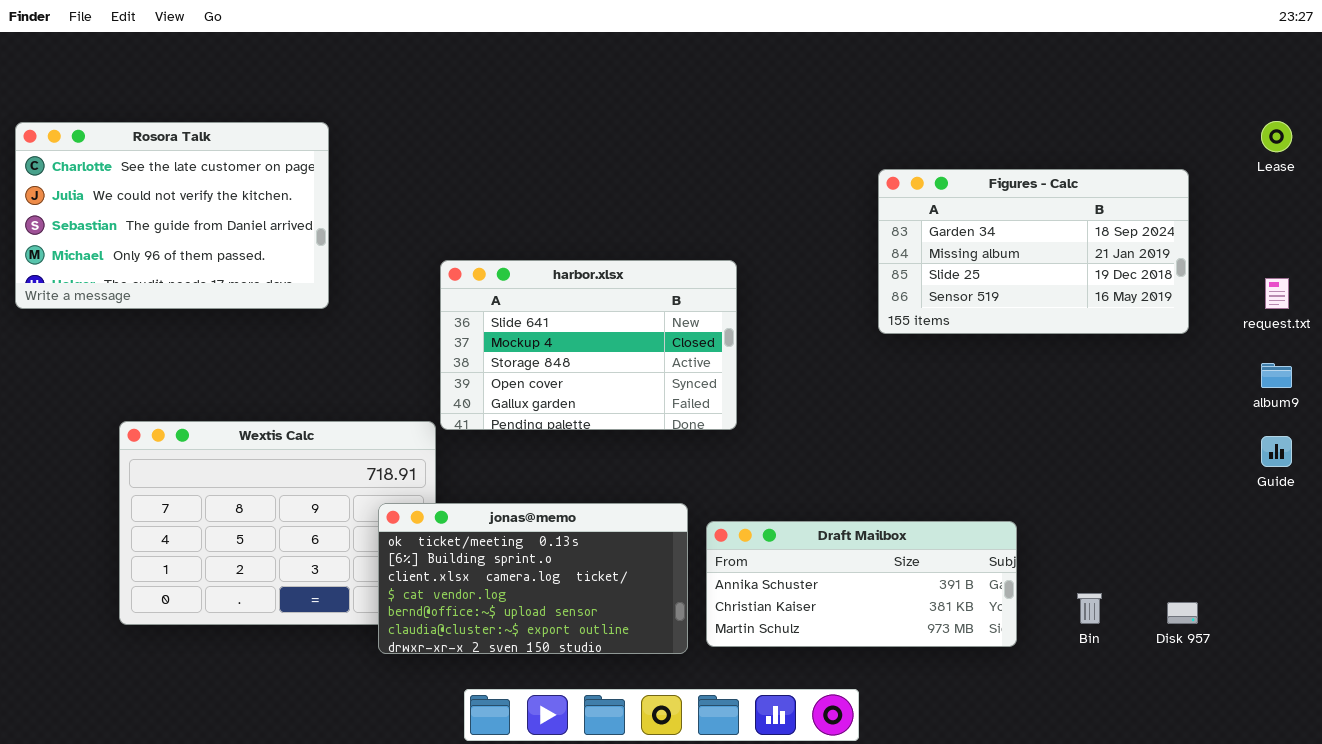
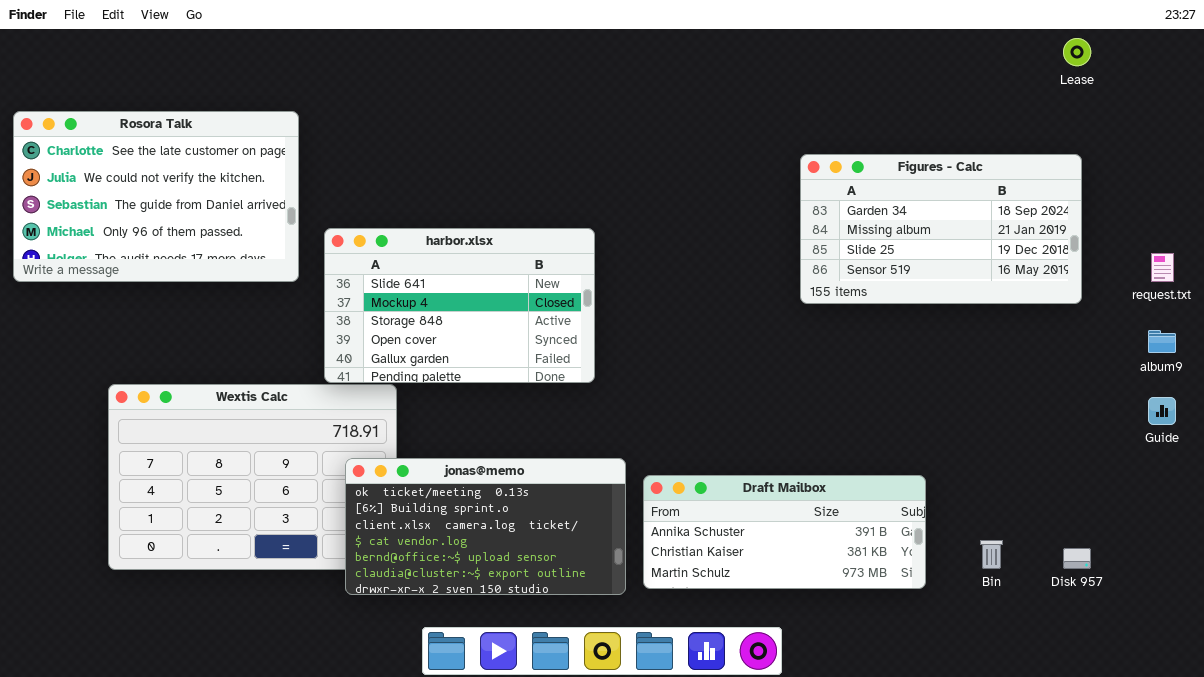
Lease: [1261,121,1292,152] -> [1063,38,1091,66], moved
harbor.xlsx: [440,260,737,430] -> [324,228,595,383], moved

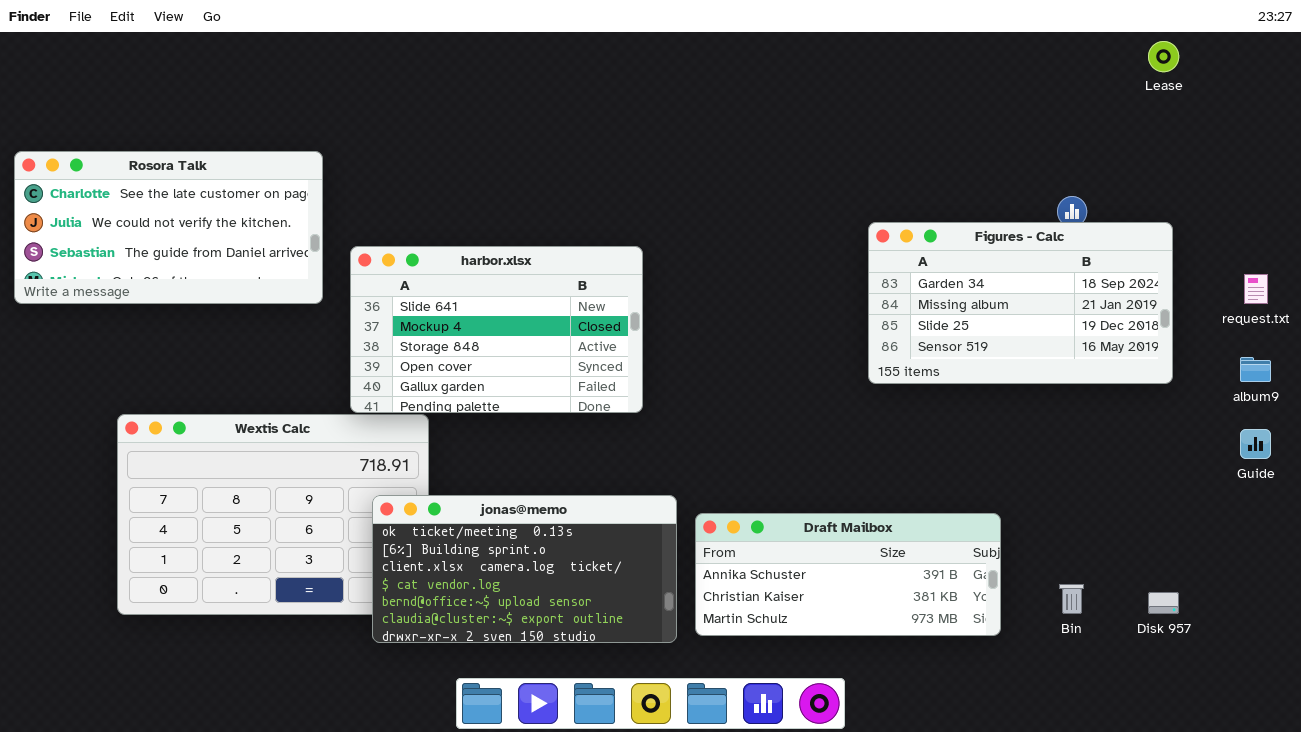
Rosora Talk: [13,111,299,282] -> [14,151,323,304], resized
Figures - Calc: [800,154,1082,304] -> [868,222,1173,384], moved

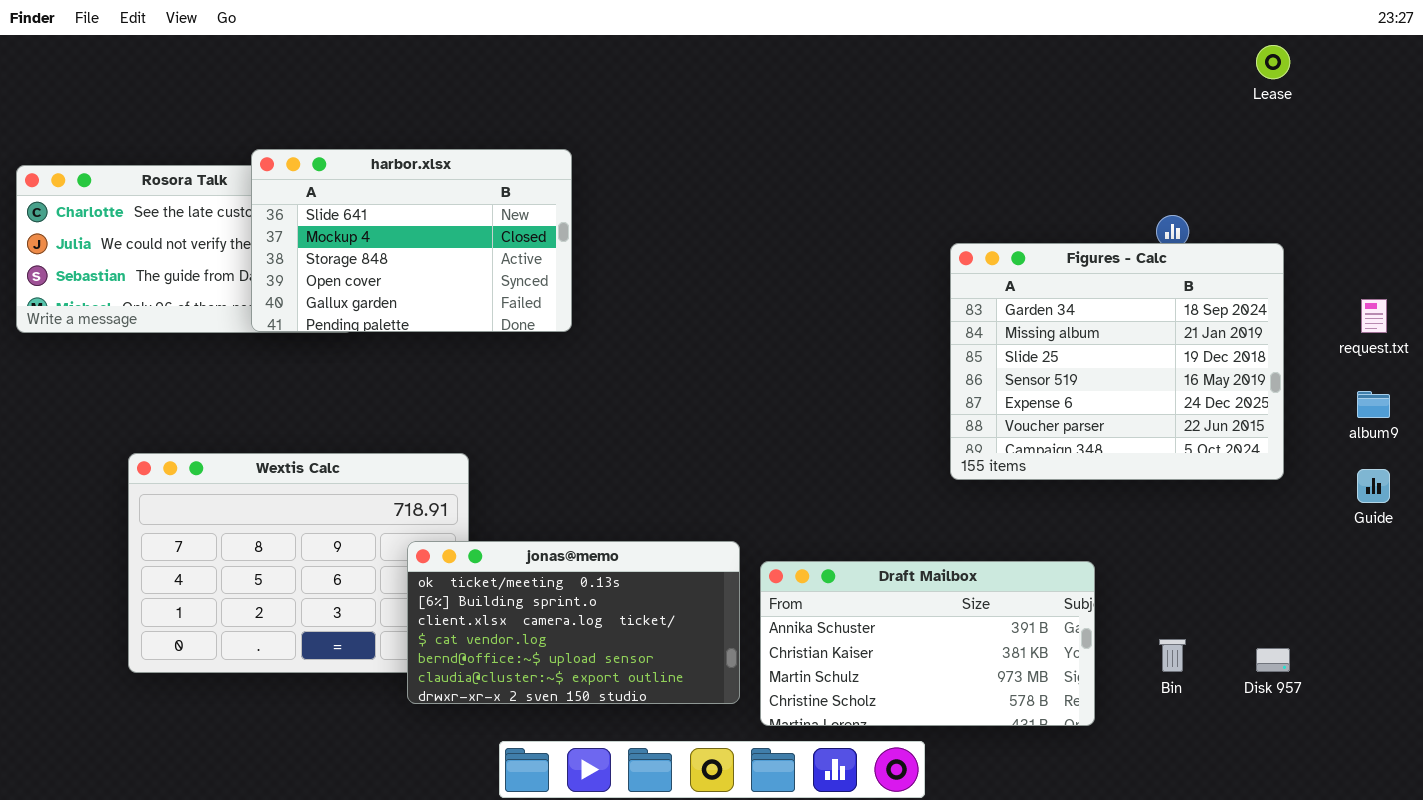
Figures - Calc: [868,222,1173,384] -> [950,243,1284,480], resized
harbor.xlsx: [350,246,643,413] -> [251,149,572,332], moved
Draft Mailbox: [695,513,1001,636] -> [760,561,1095,726], resized

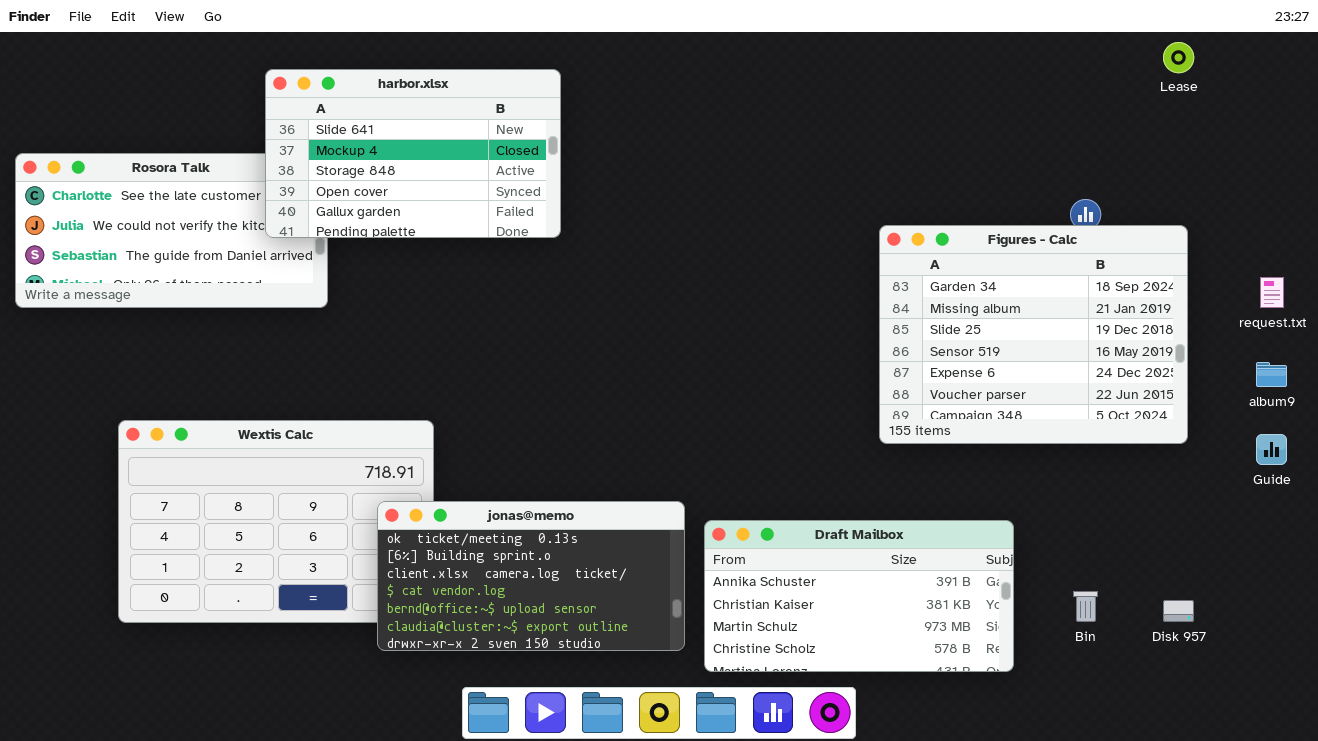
harbor.xlsx: [251,149,572,332] -> [265,69,561,238], moved

